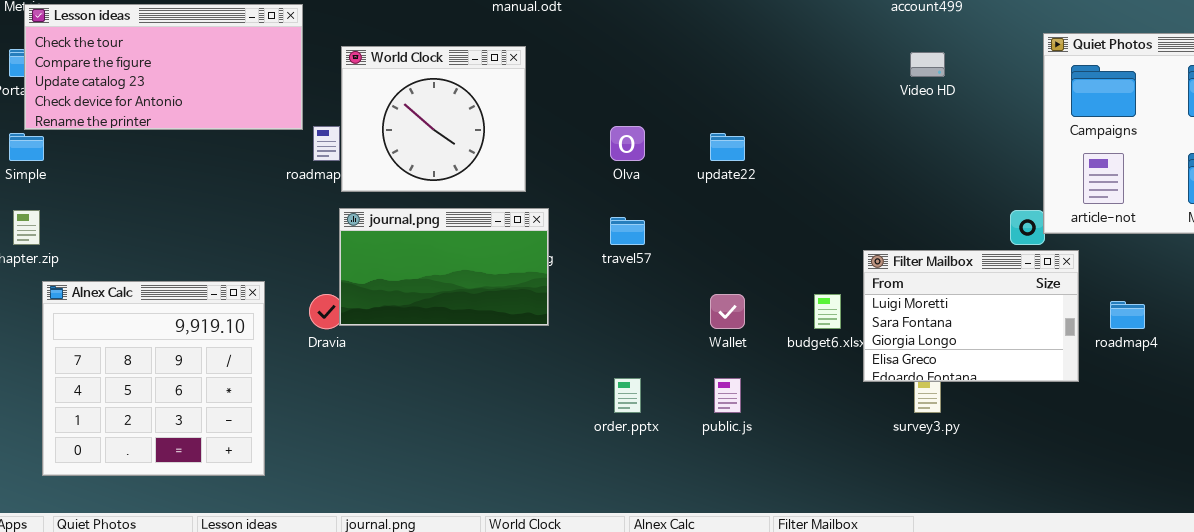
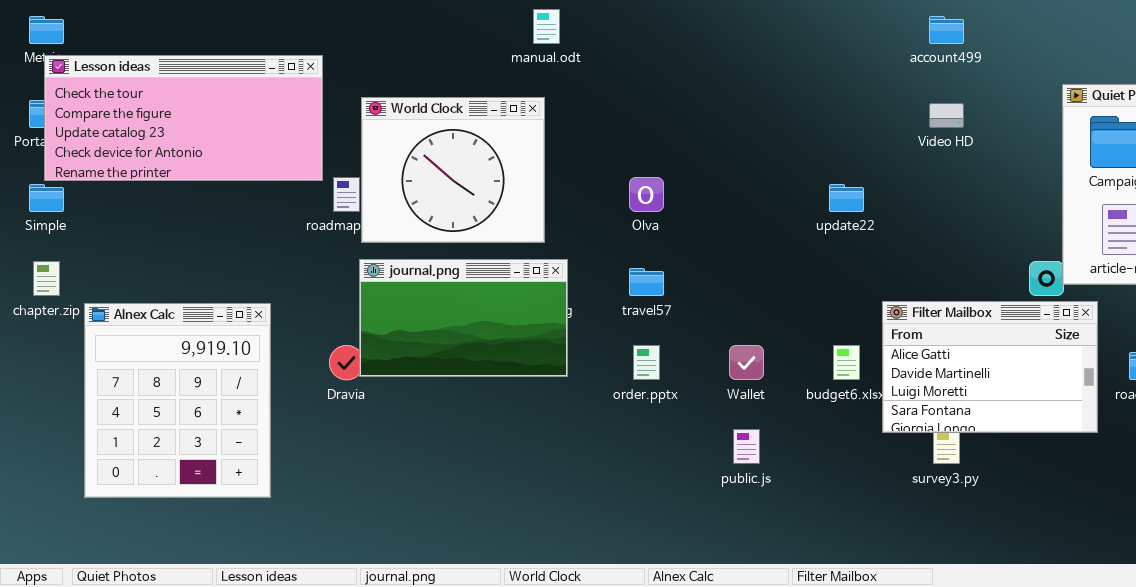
update22: [710,133,745,161] -> [829,184,864,212], moved
Filter Mailbox: [863,250,1079,382] -> [882,301,1098,433], scrolled up 2 rows
Alnex Calc: [42,281,265,476] -> [84,303,271,498], moved, resized
order.pptx: [614,378,641,413] -> [633,345,660,380], moved

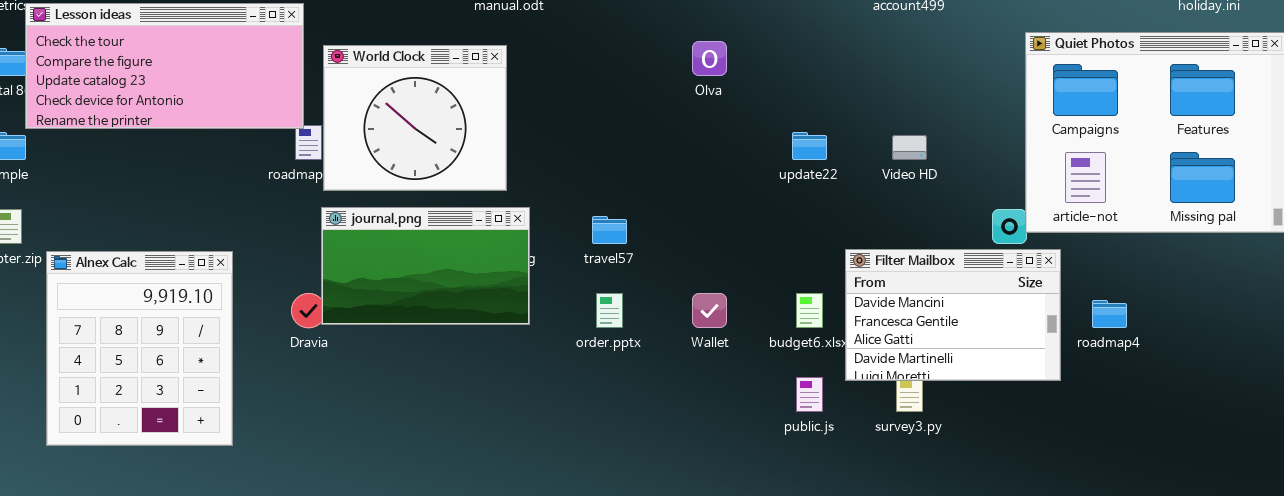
Lesson ideas: [44,55,323,181] -> [25,3,304,129], moved
Video HD: [929,103,964,128] -> [892,135,927,160], moved
Olva: [629,177,664,212] -> [692,41,727,76], moved
Filter Mailbox: [882,301,1098,433] -> [845,249,1061,381], scrolled up 2 rows
public.js: [733,429,760,464] -> [796,377,823,412], moved

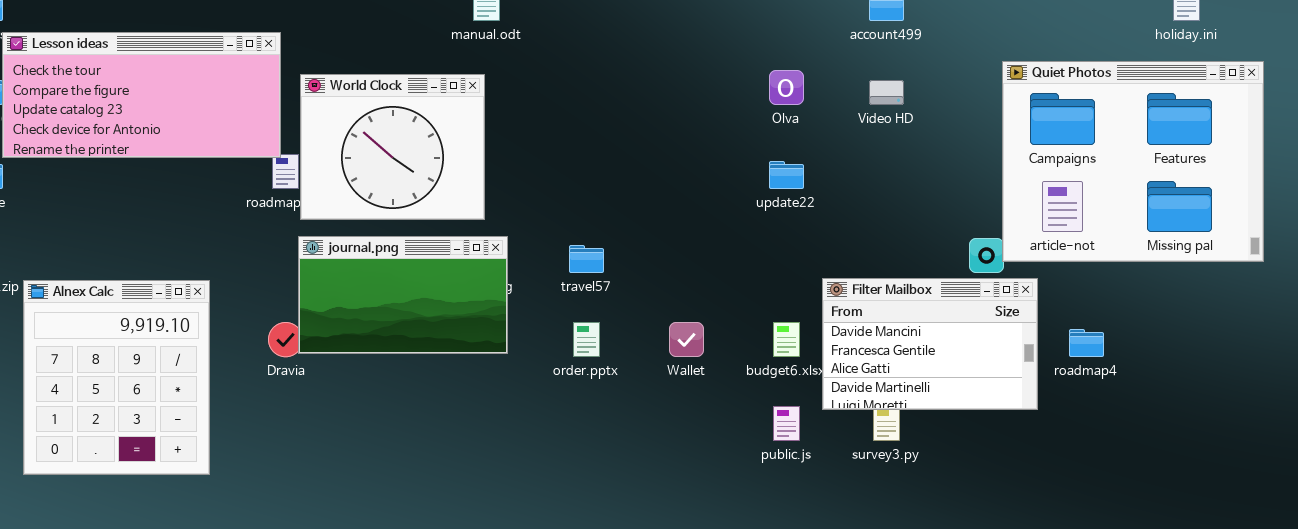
Olva: [692,41,727,76] -> [769,70,804,105], moved
Video HD: [892,135,927,160] -> [869,80,904,105], moved

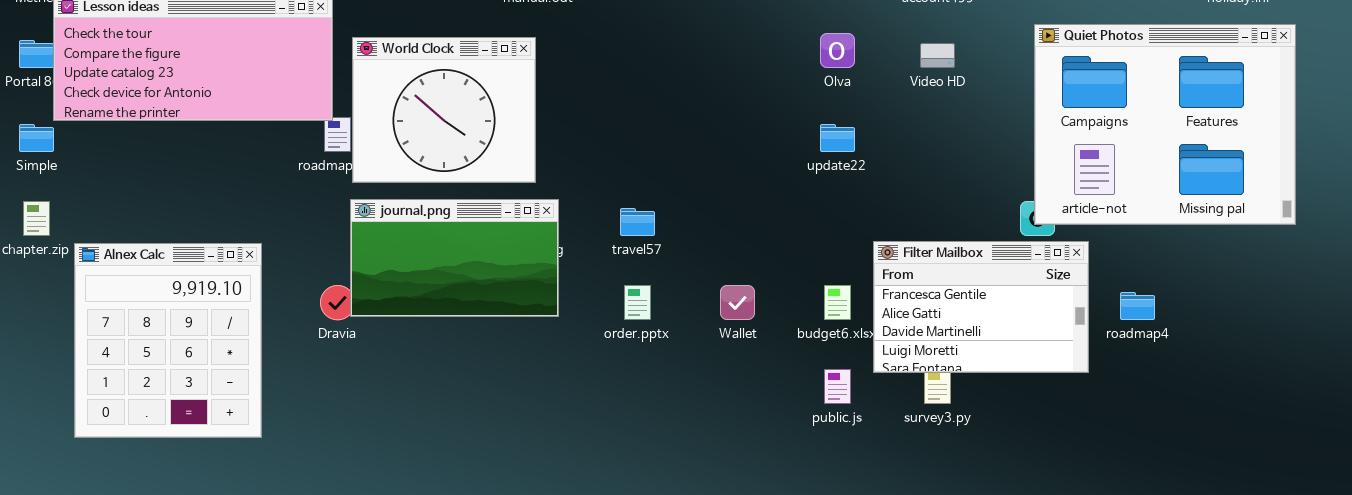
Quiet Photos: [1002,61,1264,262] -> [1034,24,1296,225], moved
Filter Mailbox: [822,278,1038,410] -> [873,241,1089,373], scrolled down 1 row

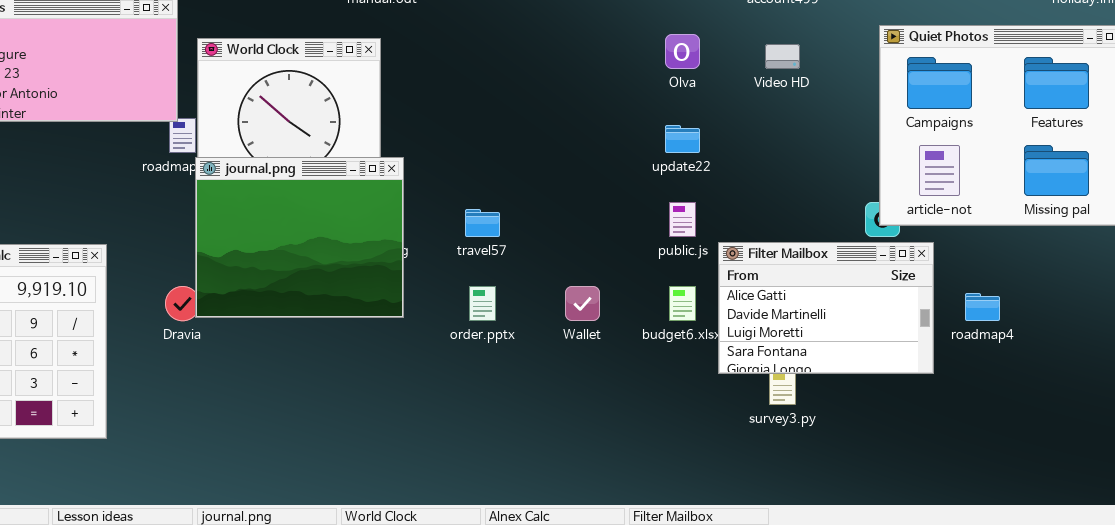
journal.png: [350,199,559,317] -> [195,157,404,318], resized
Filter Mailbox: [873,241,1089,373] -> [718,242,934,374], scrolled down 1 row
public.js: [824,369,851,404] -> [669,202,696,237], moved

